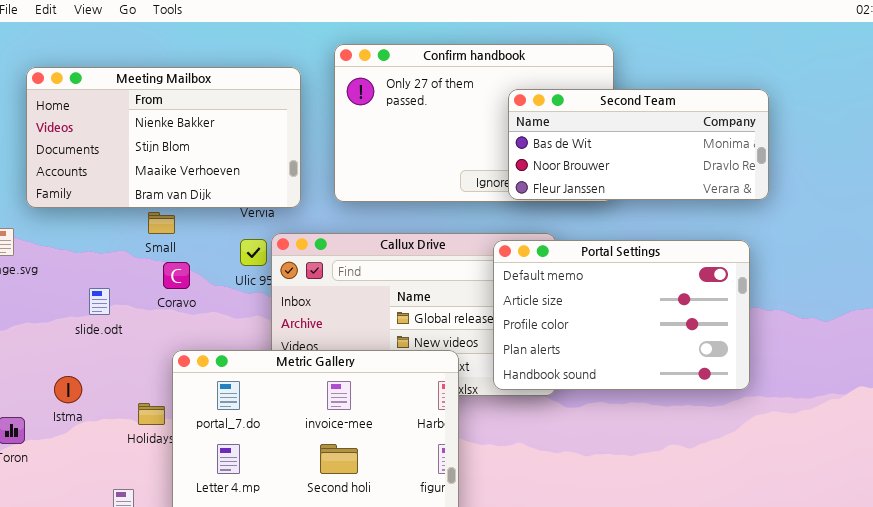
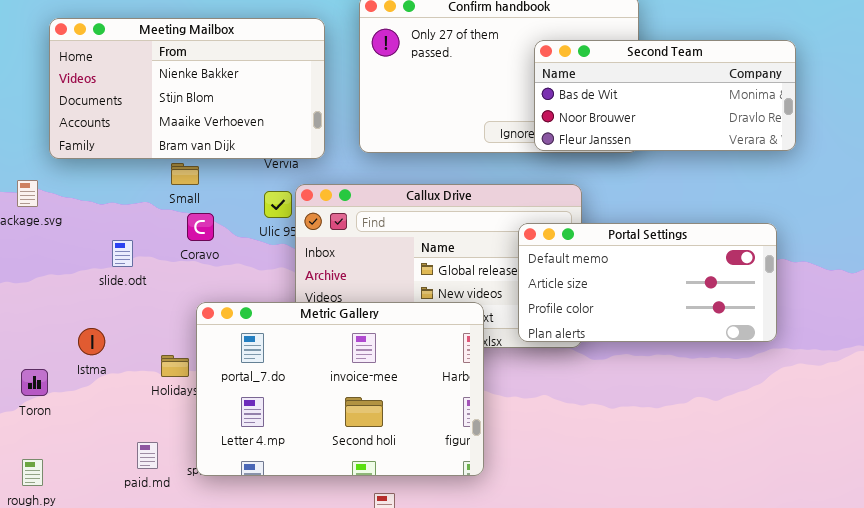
Portal Settings: [493,240,750,390] -> [518,223,777,342], resized

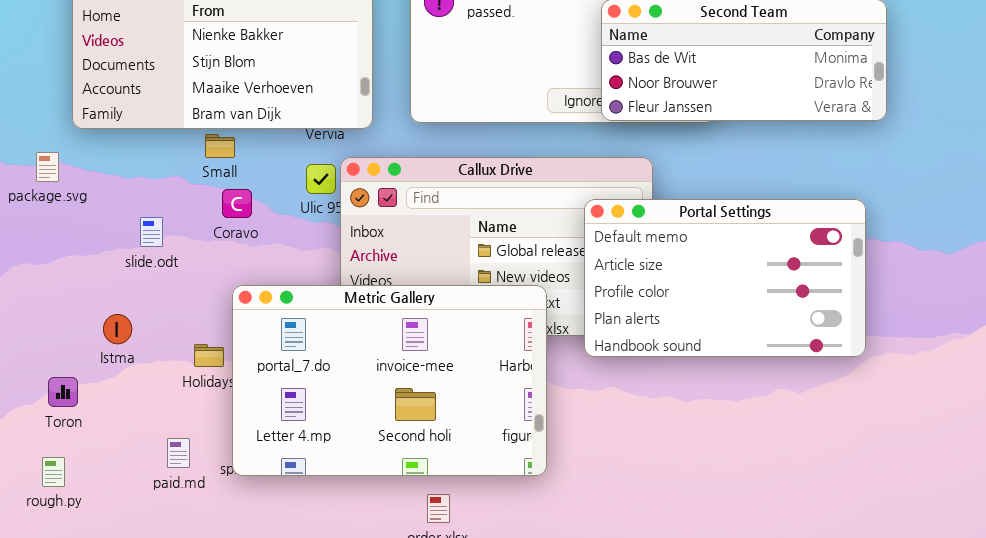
Portal Settings: [518,223,777,342] -> [584,199,866,357], resized
Toron: [21,369,48,396] -> [48,377,78,407], moved

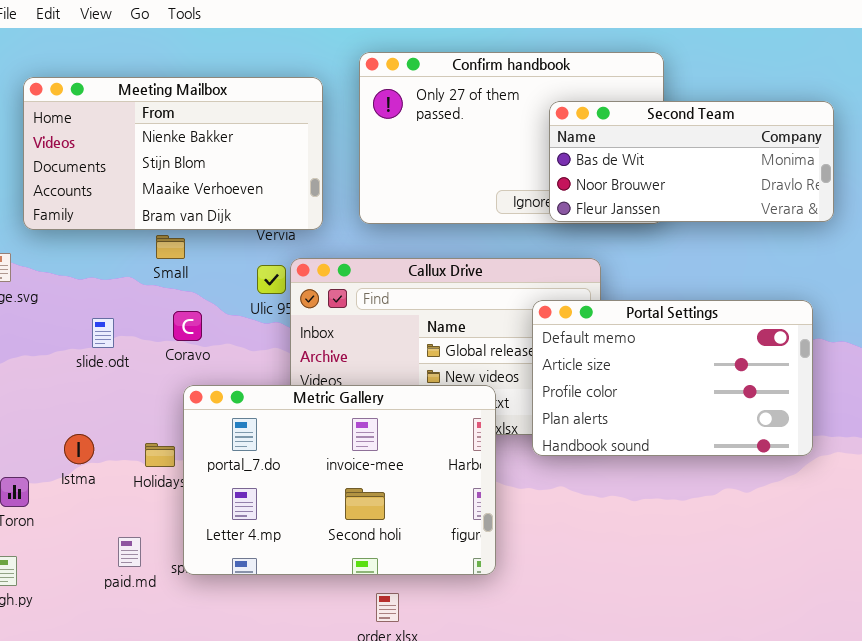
Coravo: [222,189,252,218] -> [173,311,202,341], moved
Istma: [103,314,132,344] -> [64,434,94,464], moved

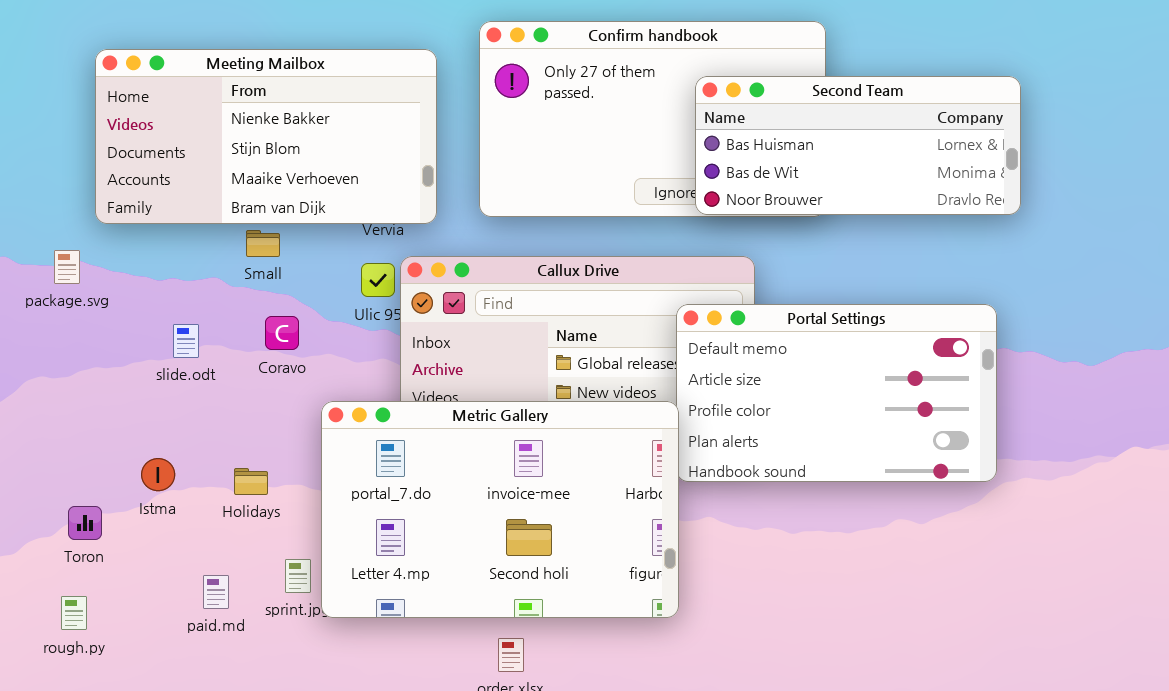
Second Team: [549,101,834,222] -> [695,76,1021,215], scrolled up 1 row
Metric Gallery: [183,385,496,575] -> [321,401,679,618], moved

